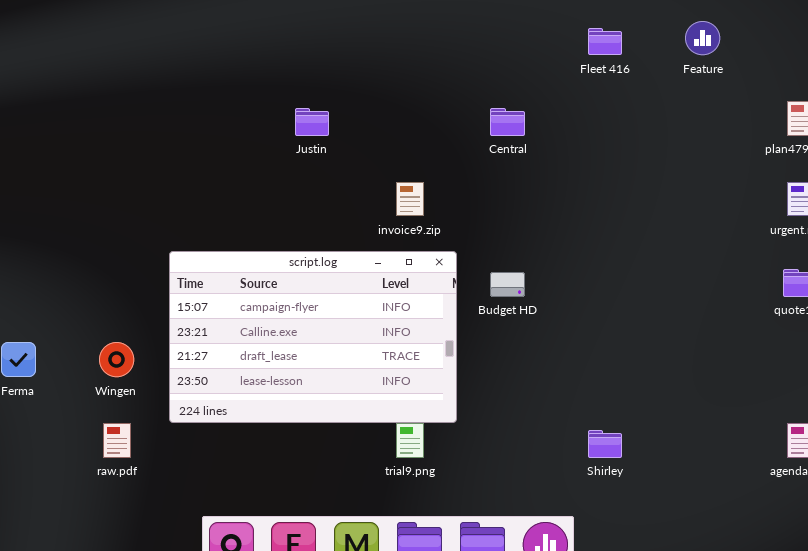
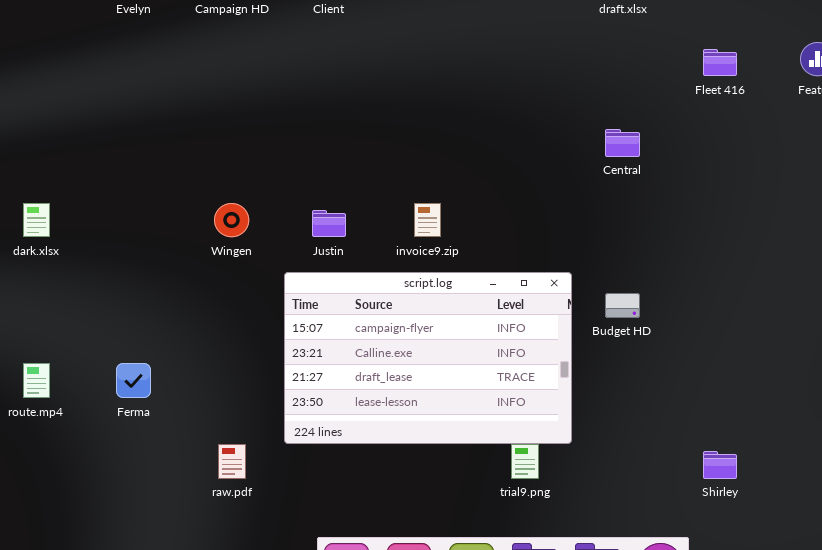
Justin: [295,108,329,136] -> [312,210,346,237], moved
invoice9.zip: [396,182,424,216] -> [414,203,441,237], moved
Wingen: [99,342,134,377] -> [214,203,249,237], moved

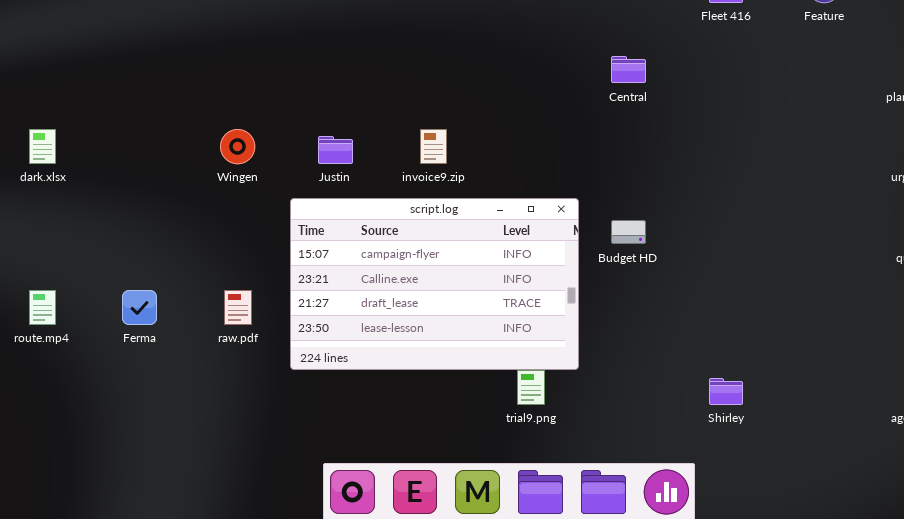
raw.pdf: [218,444,246,479] -> [224,290,252,325], moved

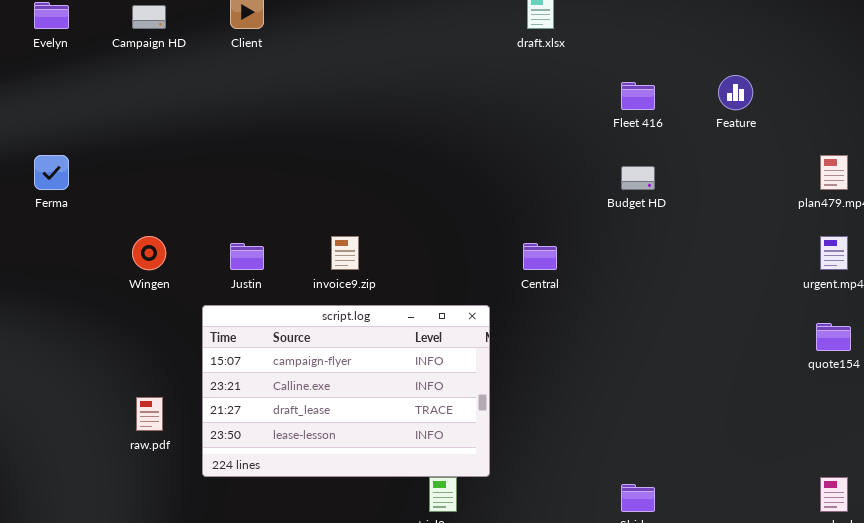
Central: [611,56,646,83] -> [523,243,557,270], moved
Budget HD: [611,220,646,244] -> [621,166,655,190], moved
Ferma: [122,290,157,325] -> [34,155,69,190], moved

